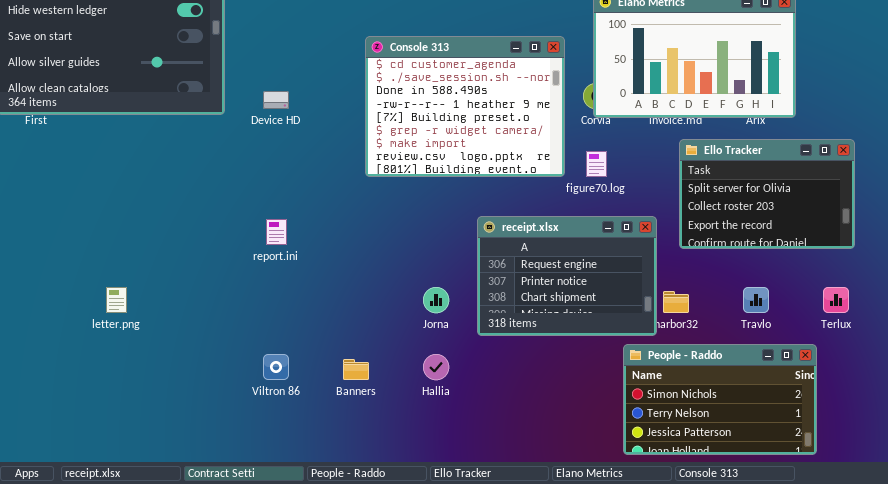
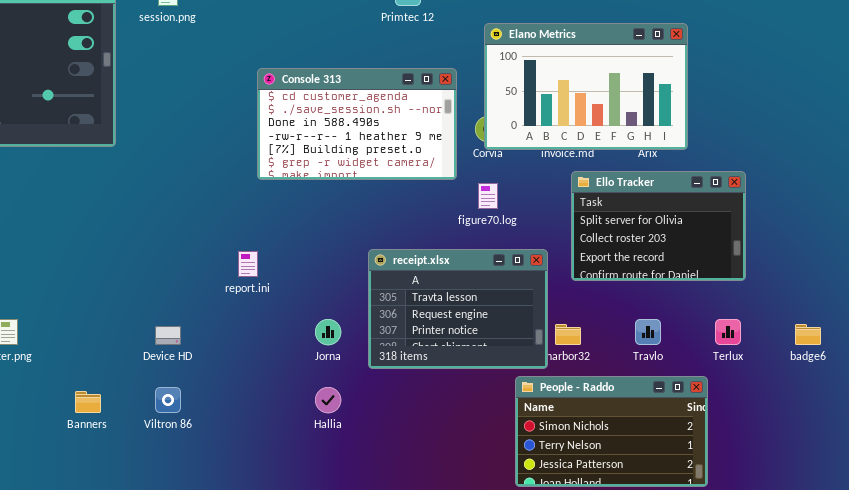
Console 313: [365,36,565,177] -> [257,68,457,180], resized
Device HD: [263,91,289,109] -> [155,326,181,345], moved
receipt.xlsx: [477,216,657,336] -> [368,249,548,369], scrolled up 1 row
report.ini: [266,219,287,245] -> [238,251,258,277], moved
Banners: [343,359,369,380] -> [75,391,101,413], moved

